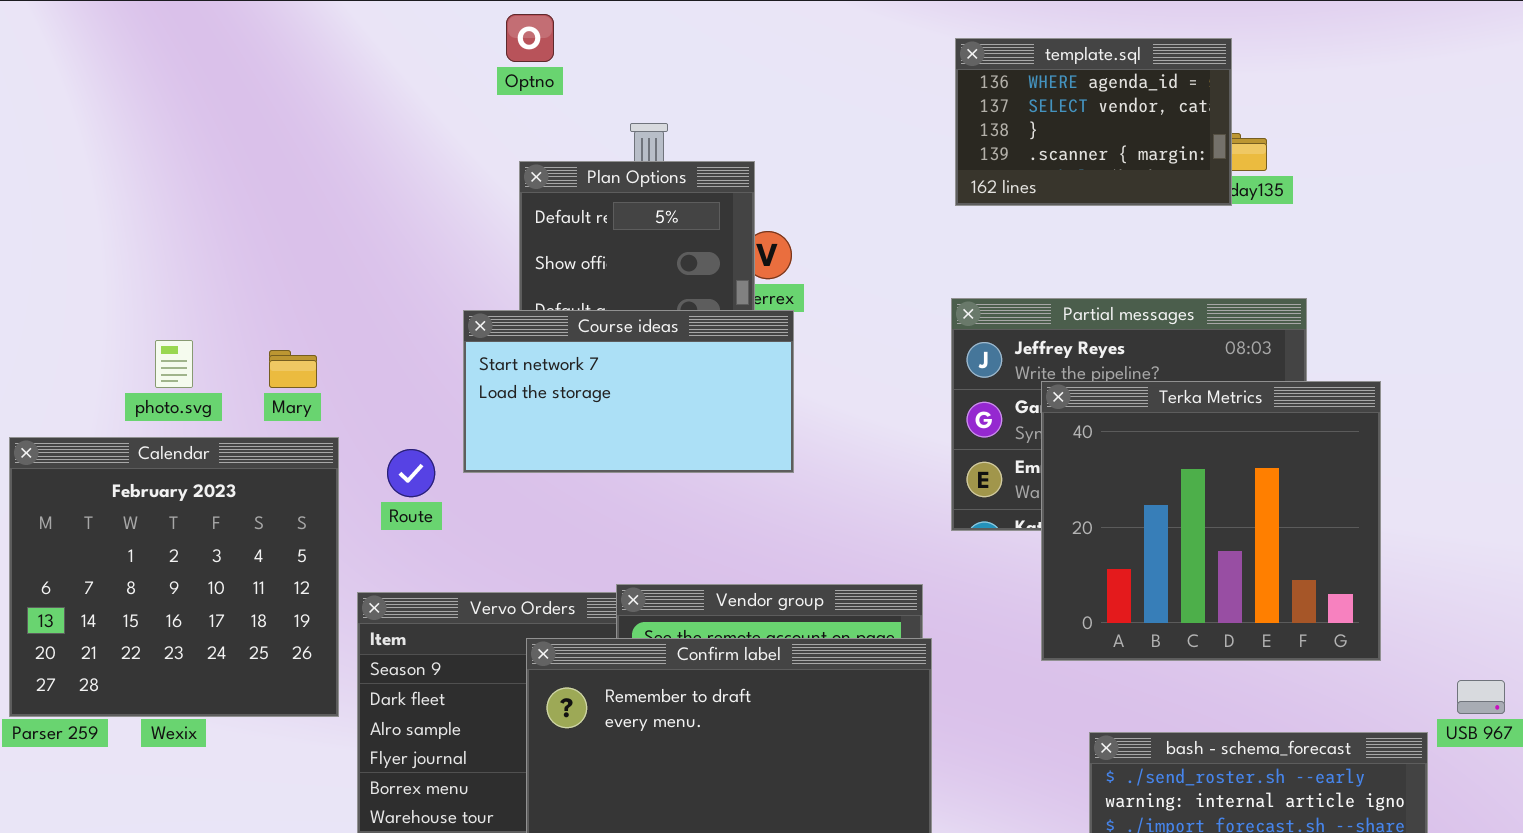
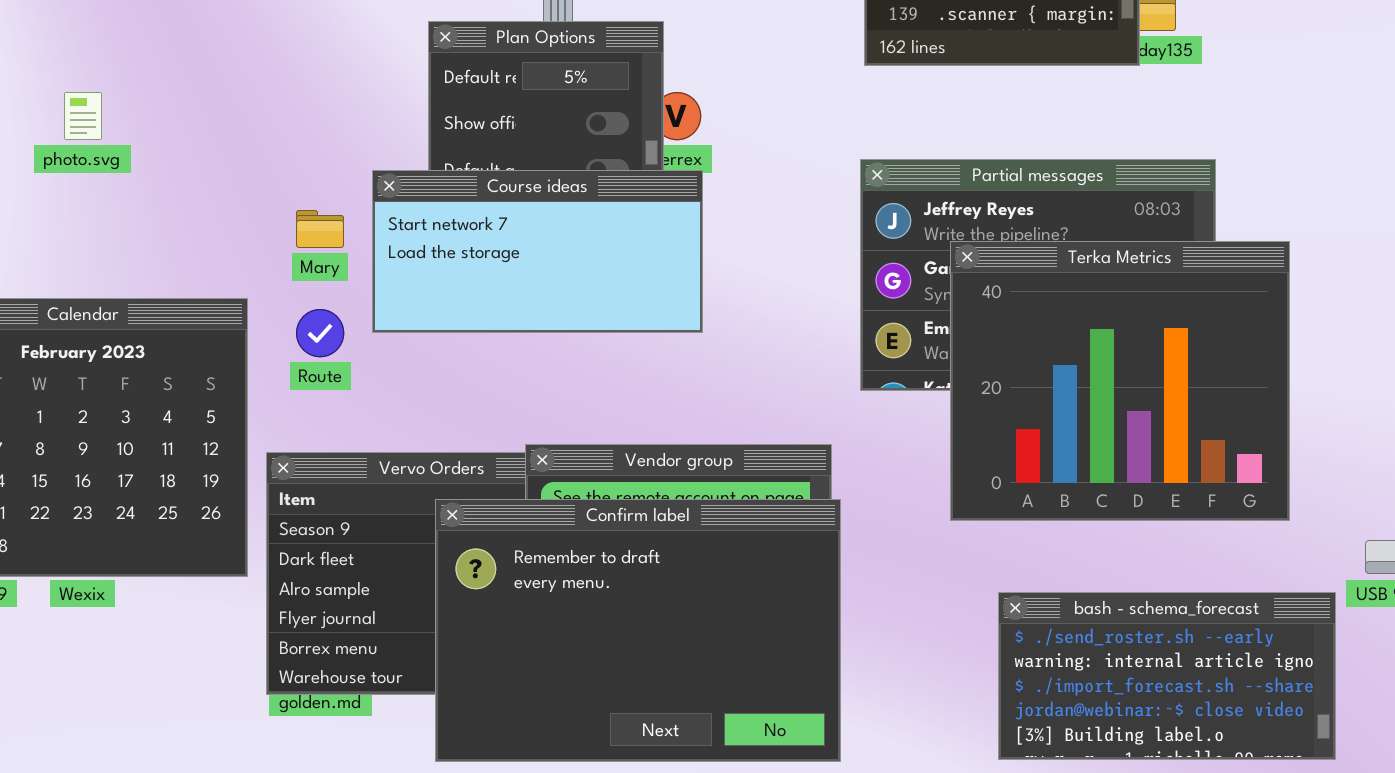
photo.svg: [155,340,193,388] -> [64,92,102,140], moved
Mary: [269,350,317,388] -> [296,210,344,248], moved

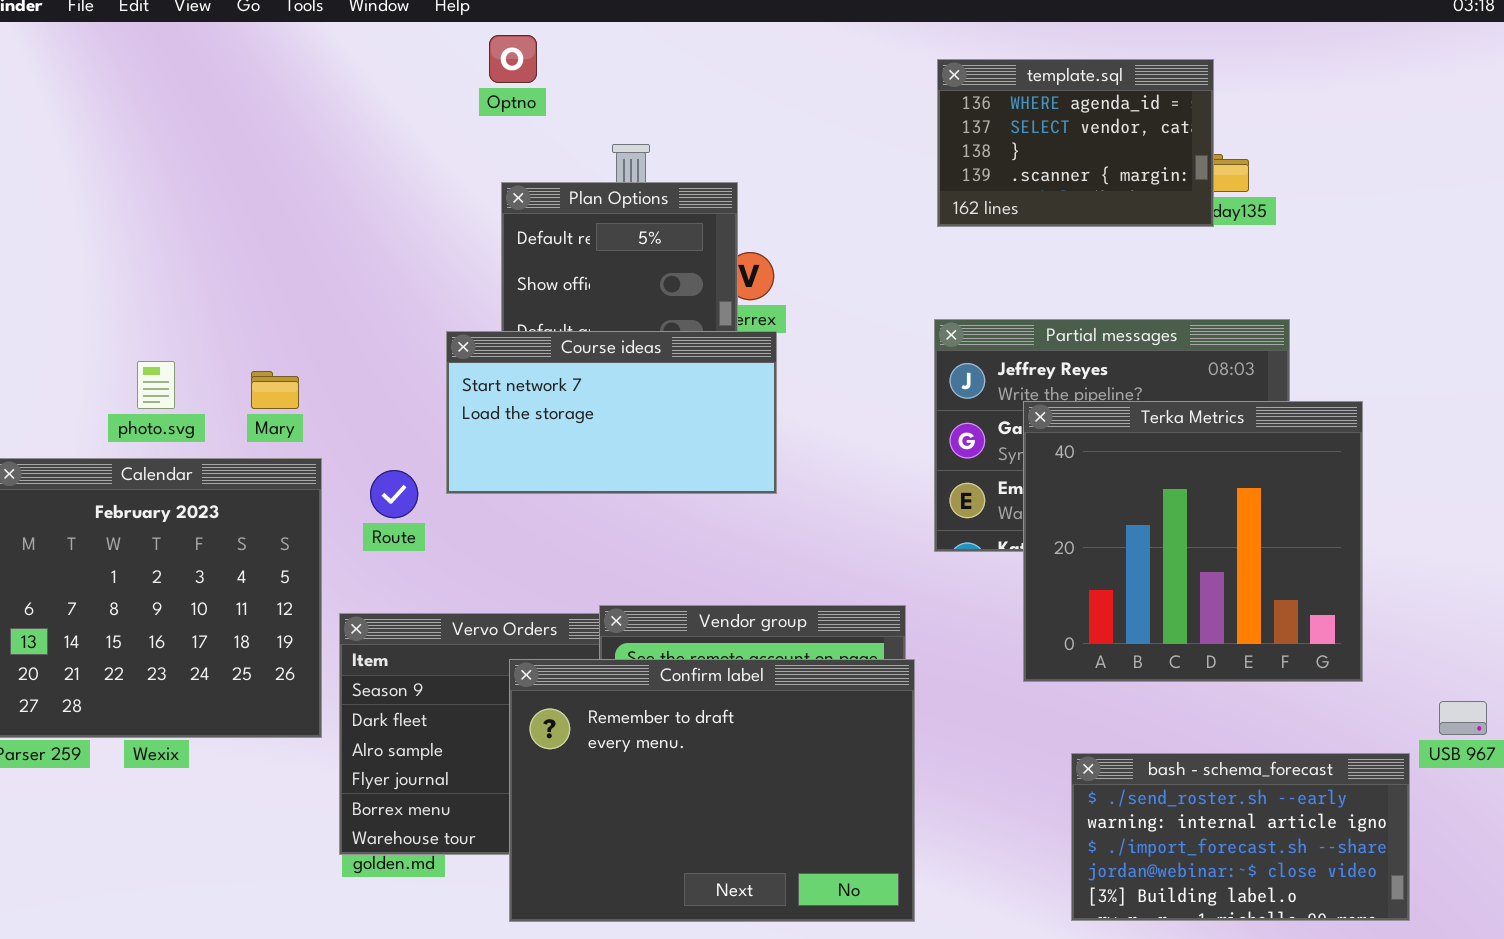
photo.svg: [64,92,102,140] -> [137,361,175,409], moved
Mary: [296,210,344,248] -> [251,371,299,409], moved

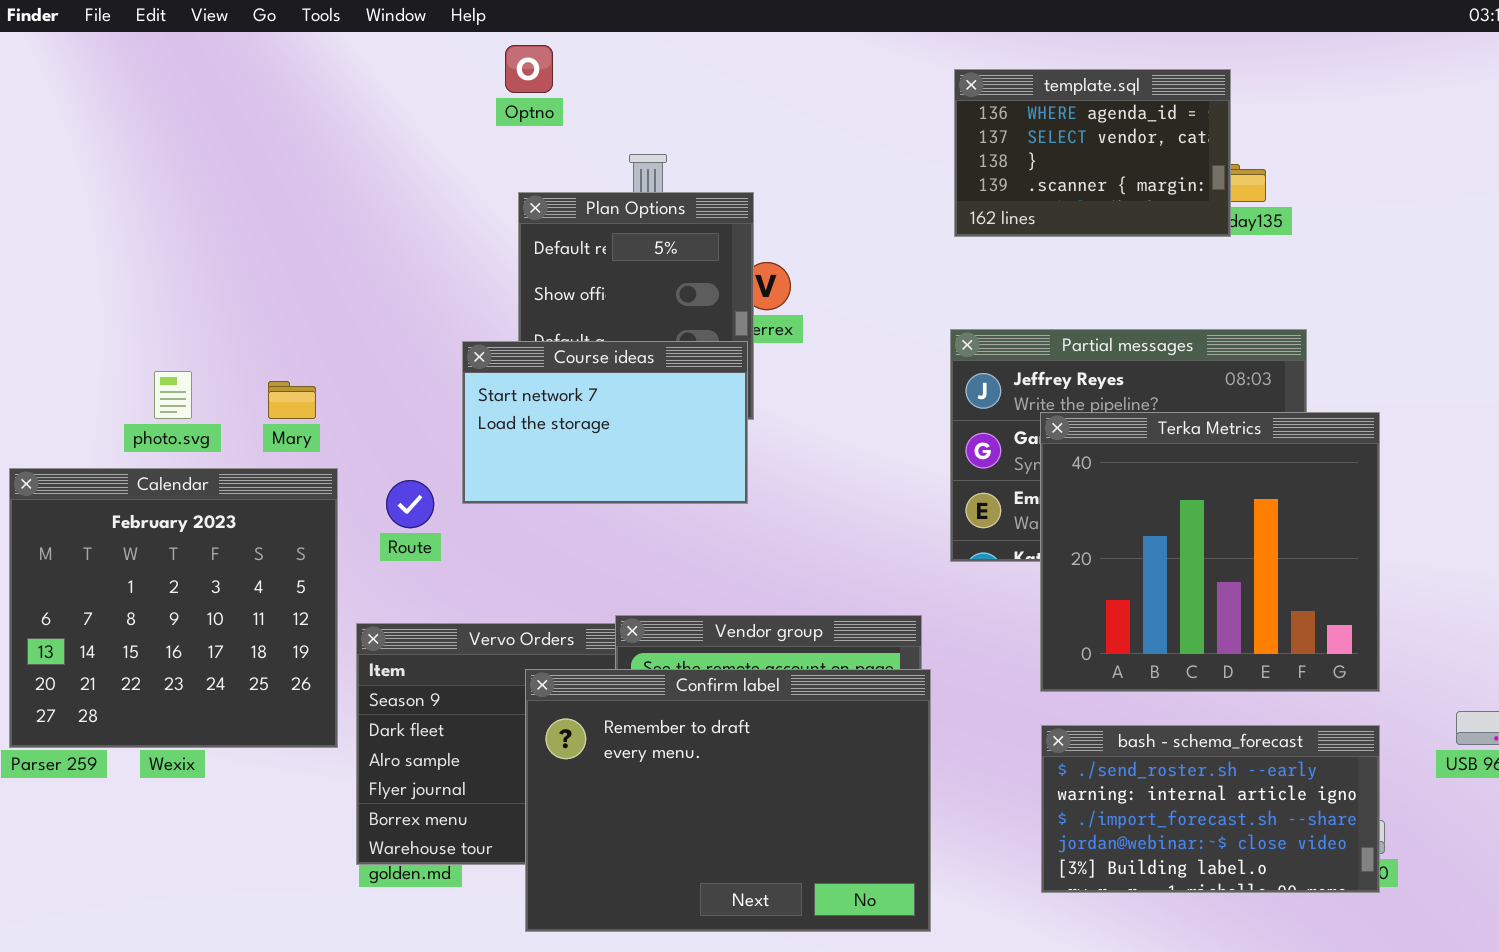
Course ideas: [446,331,777,494] -> [462,341,748,504], resized
bash - schema_forecast: [1071,753,1410,921] -> [1041,725,1380,893], moved

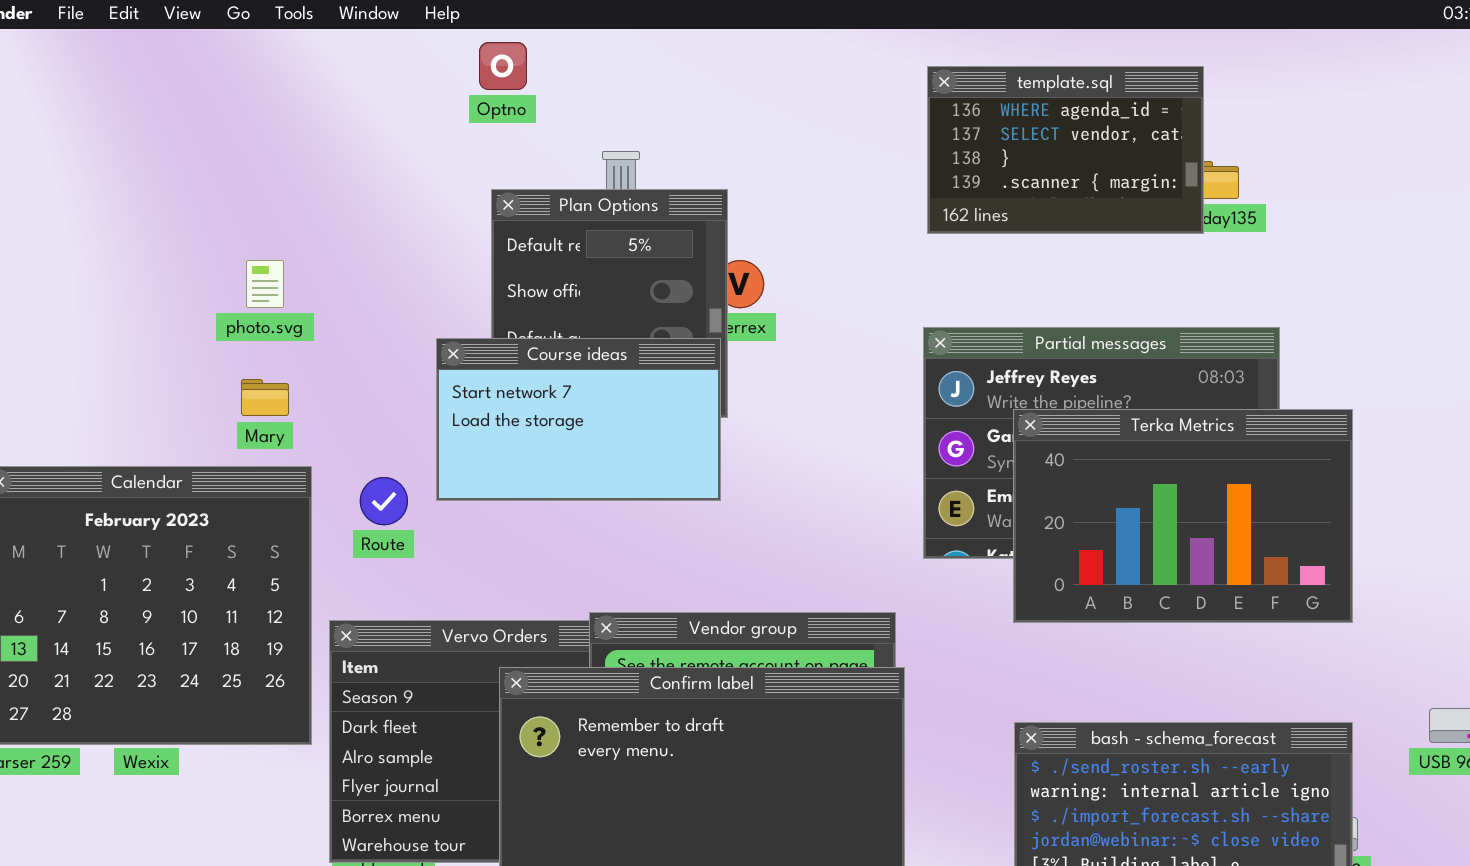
photo.svg: [154,371,192,419] -> [246,260,284,308], moved
Terka Metrics: [1040,412,1380,692] -> [1013,409,1353,623], resized

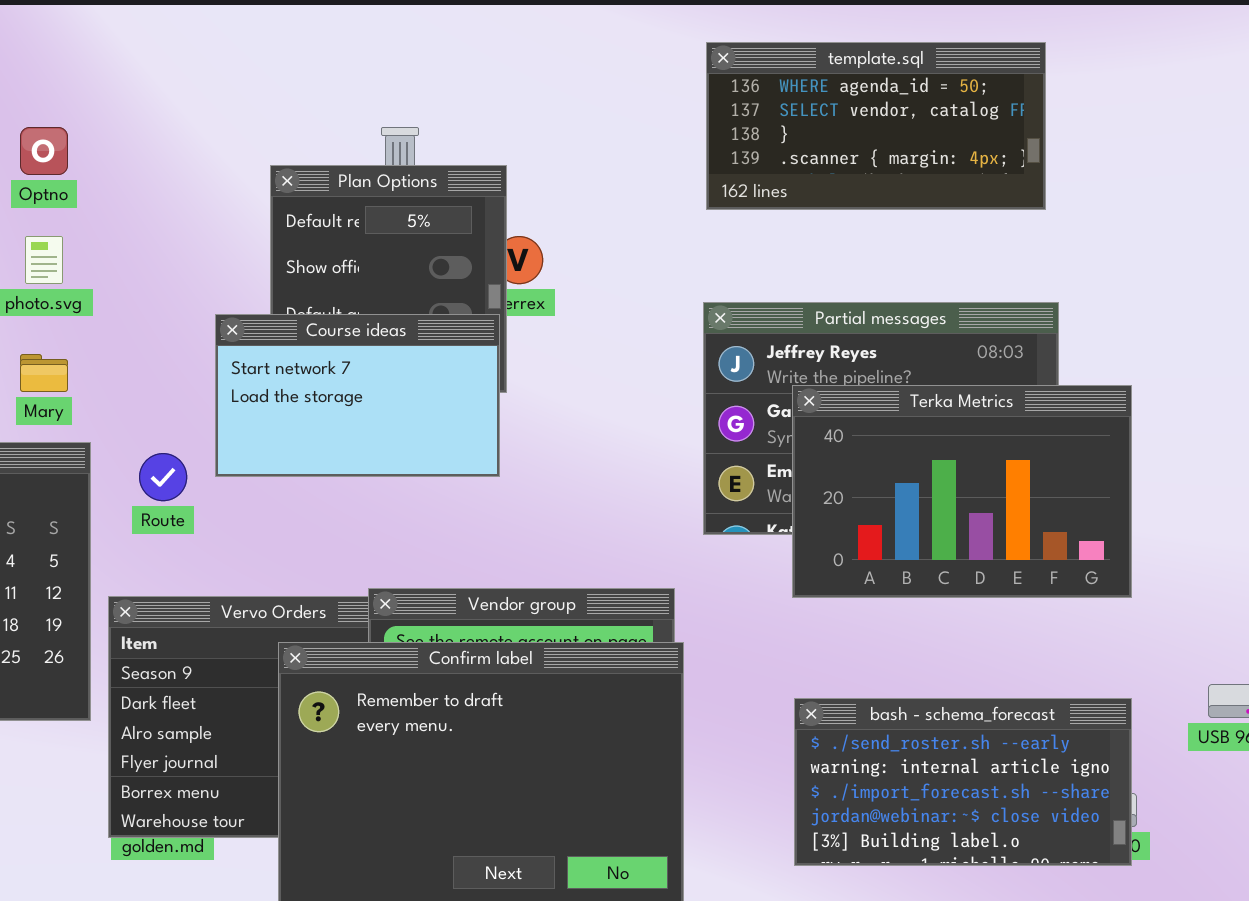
Optno: [479,42,527,90] -> [20,127,68,175], moved
template.sql: [927,66,1204,234] -> [706,42,1046,210], resized

